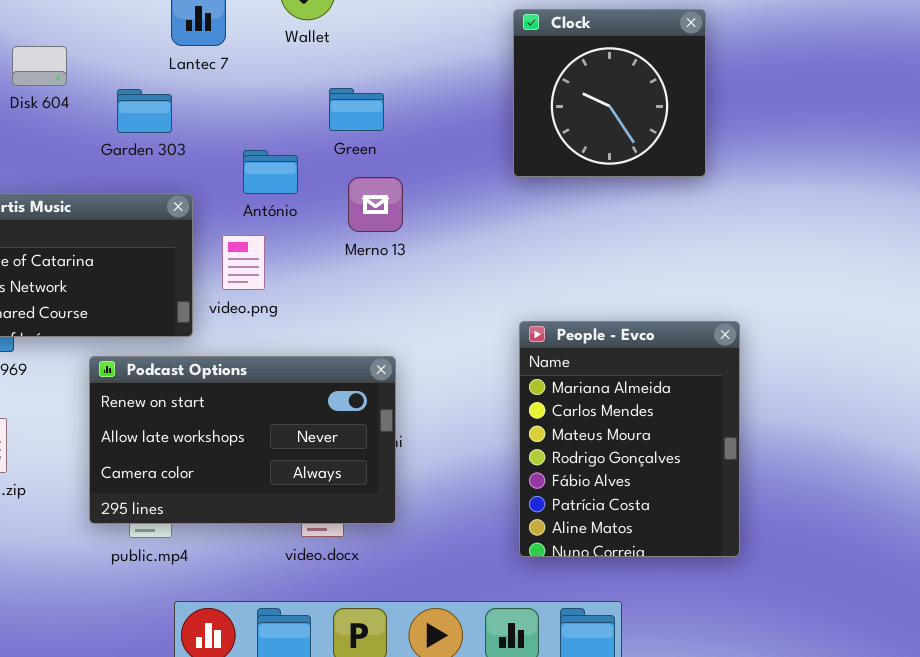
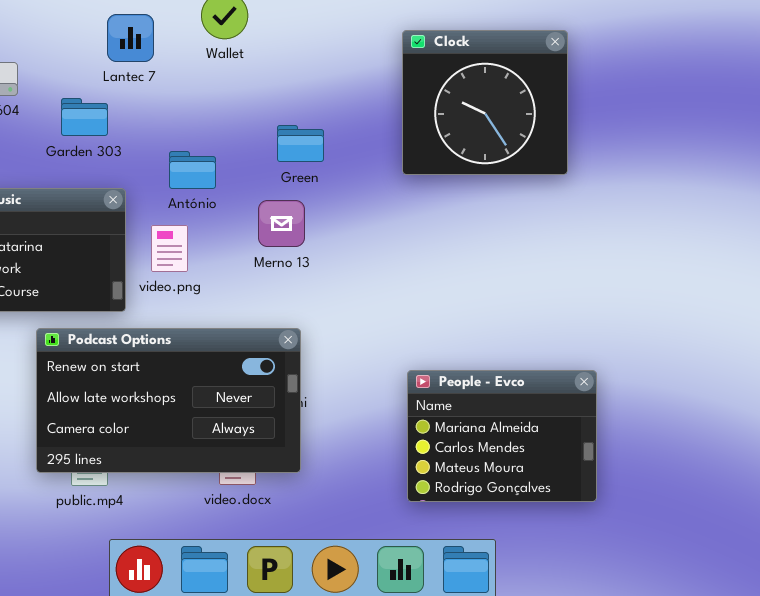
Green: [329,88,384,131] -> [277,125,324,162], moved
Merno 13: [348,177,403,232] -> [258,200,305,247], moved
People - Evco: [519,321,740,557] -> [407,370,597,502], resized

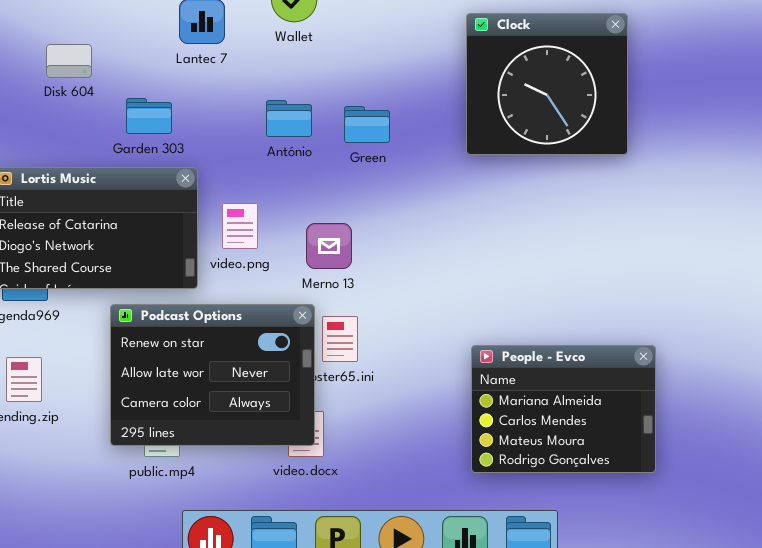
Garden 303: [61,98,108,136] -> [126,98,172,134], moved
António: [169,151,216,189] -> [266,100,312,137], moved
Merno 13: [258,200,305,247] -> [306,223,352,269], moved
Podcast Options: [36,328,301,473] -> [110,304,315,446], resized

